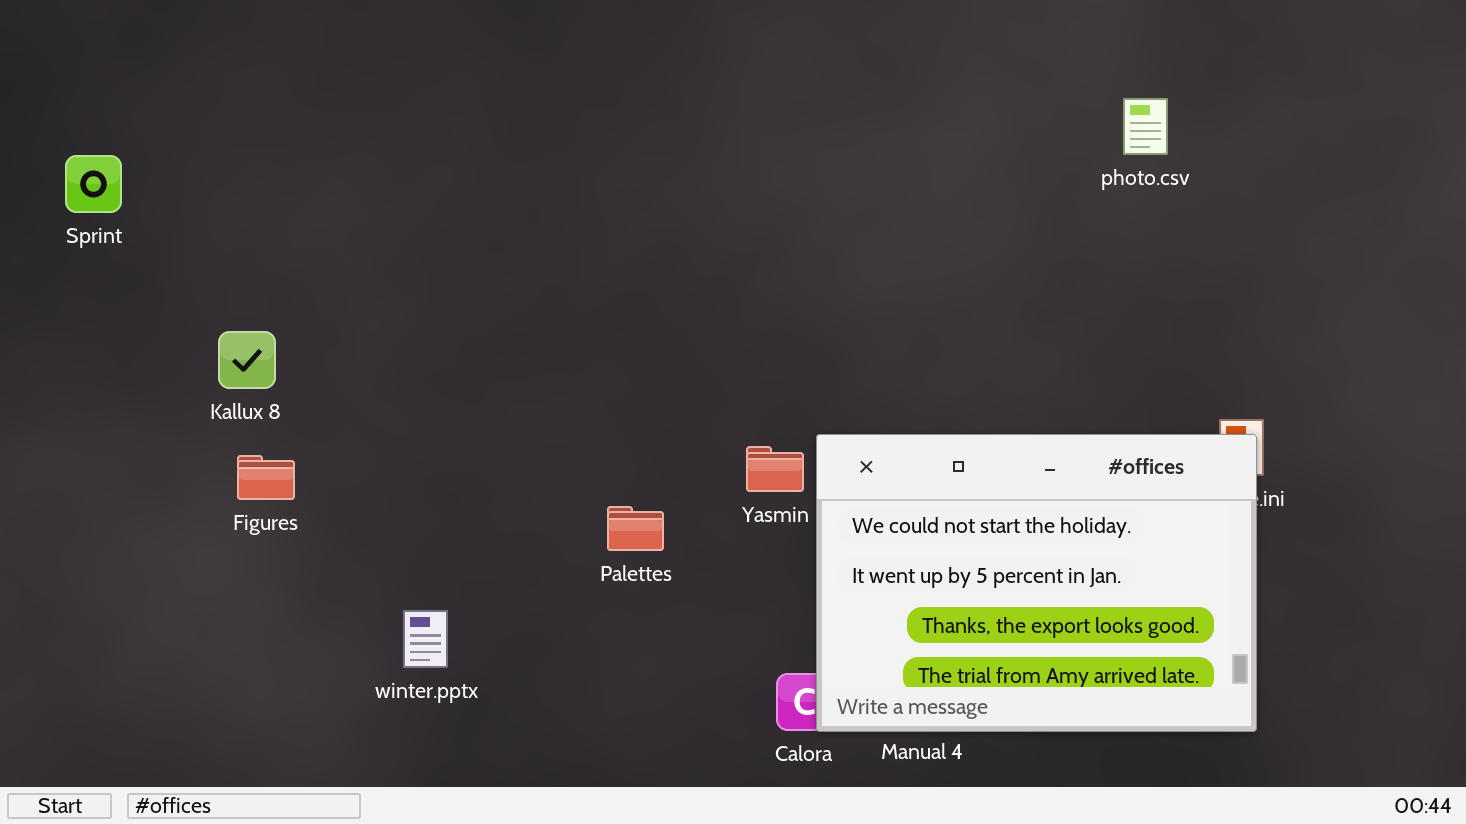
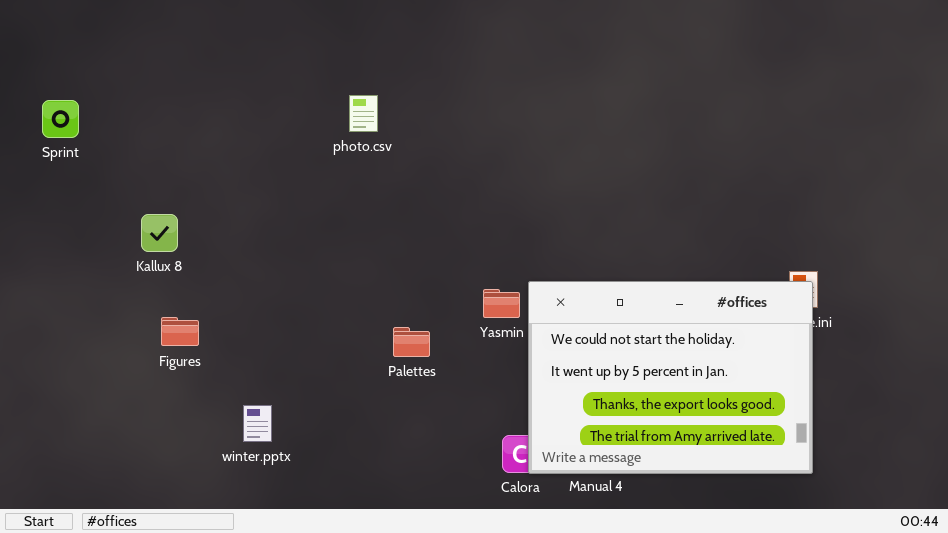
photo.csv: [1123,98,1168,155] -> [349,95,378,132], moved
Figures: [237,455,295,500] -> [161,317,199,346], moved
winter.pptx: [403,610,448,668] -> [243,405,272,442], moved

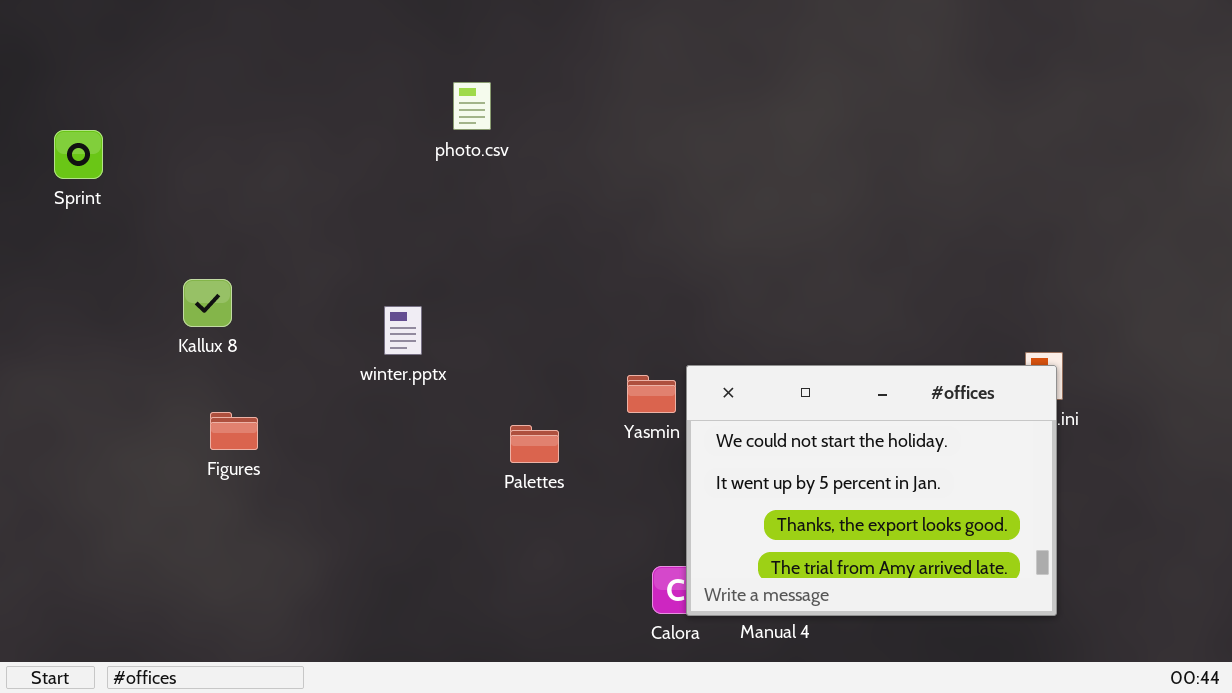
photo.csv: [349,95,378,132] -> [453,82,491,130], moved
winter.pptx: [243,405,272,442] -> [384,306,422,355], moved

